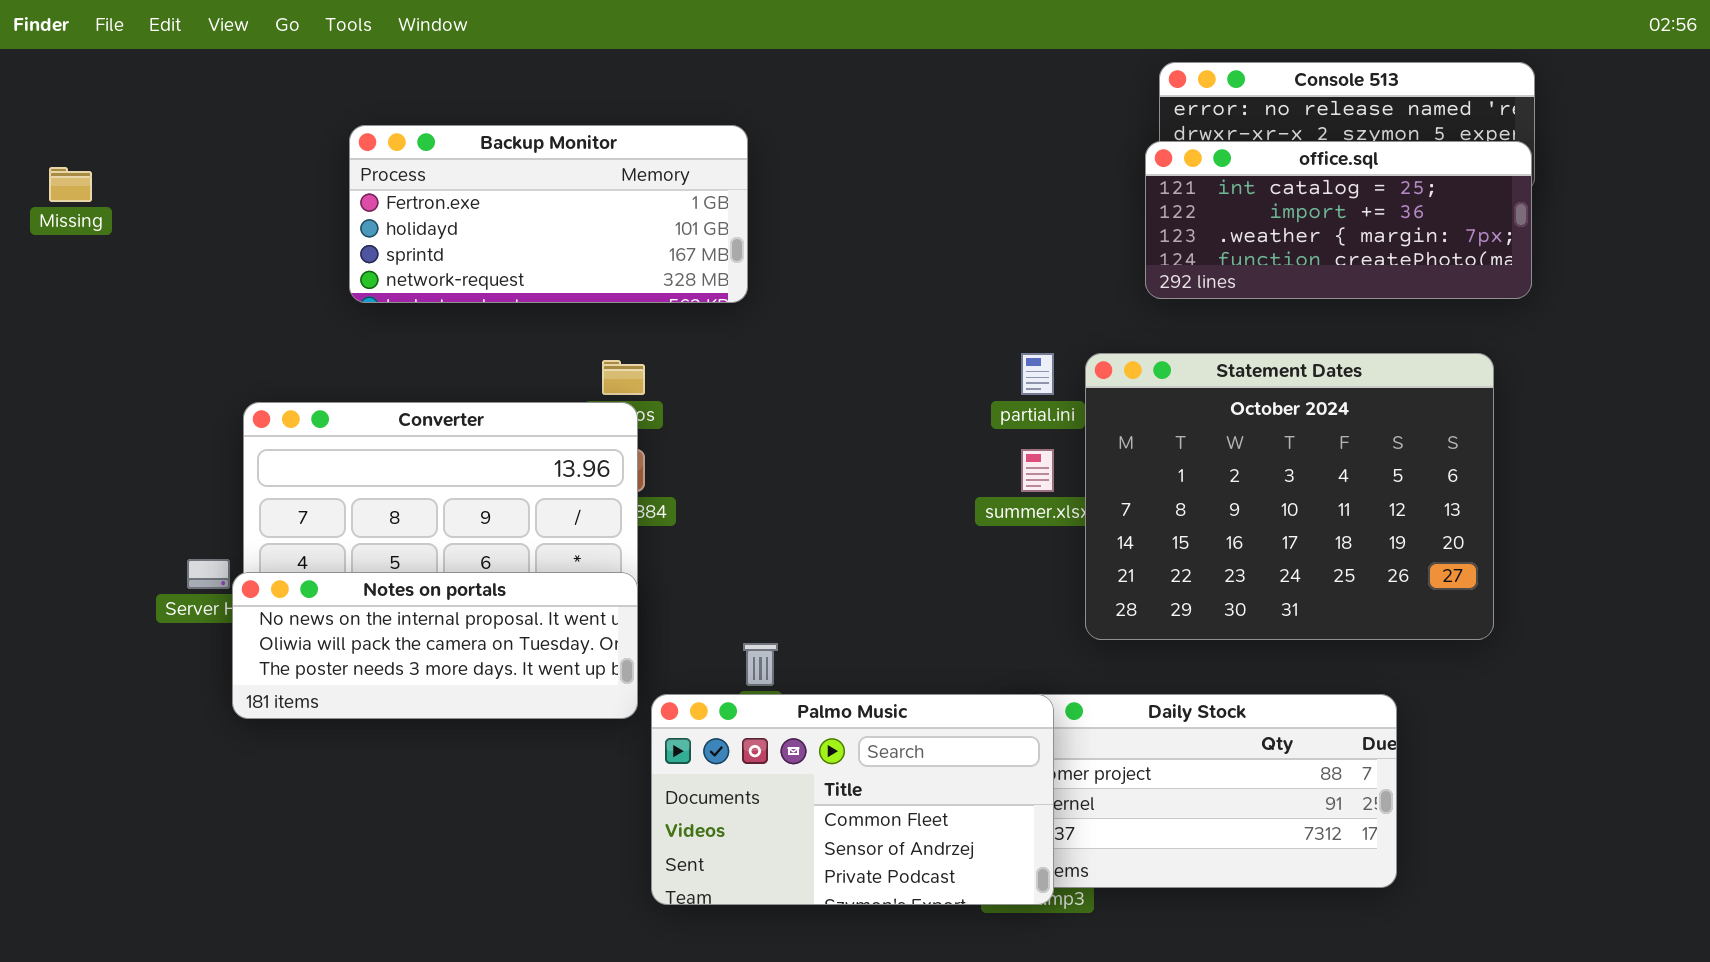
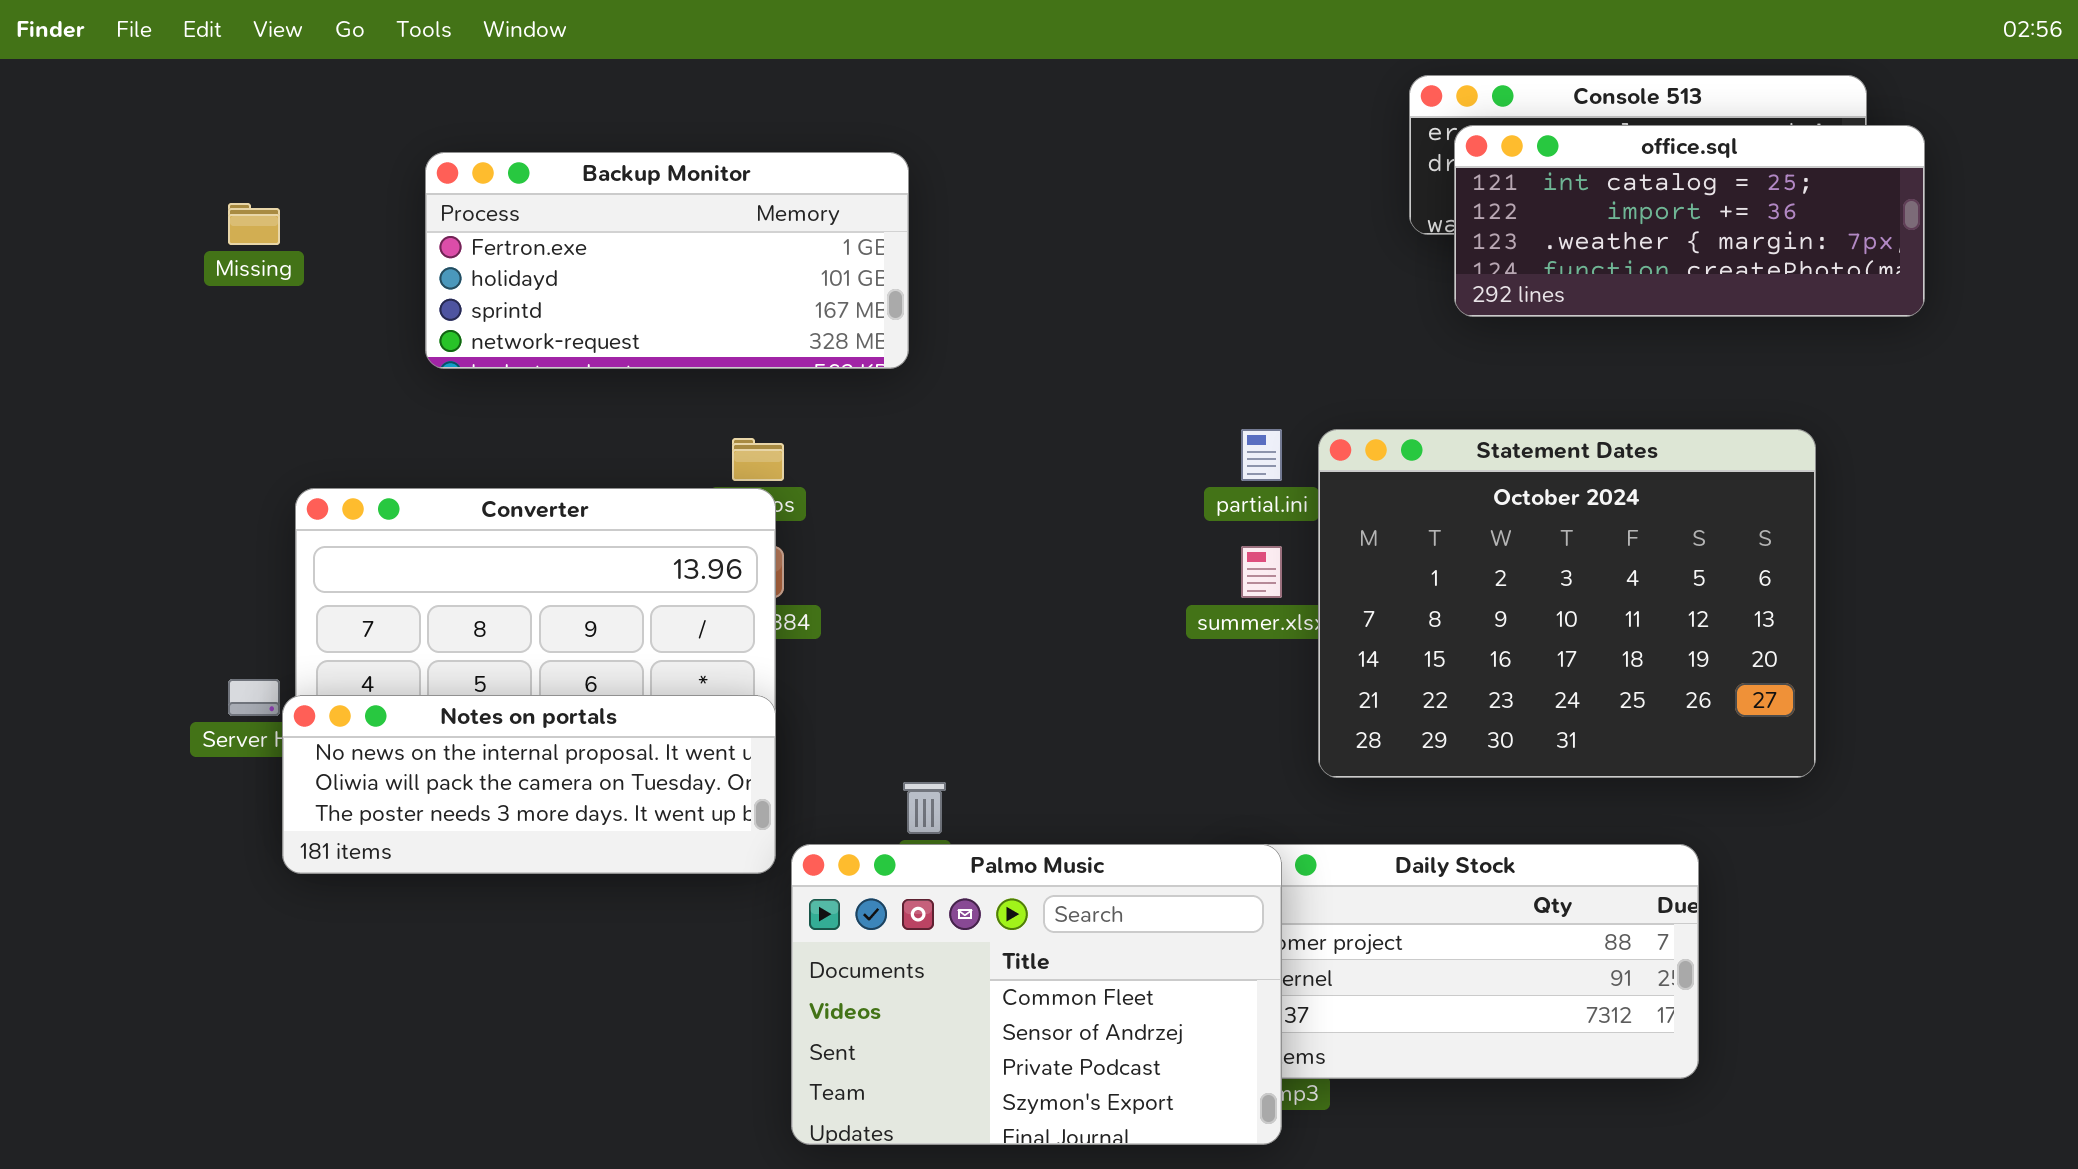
office.sql: [1145,141,1532,299] -> [1454,125,1925,317], moved
Missing: [49,167,92,202] -> [228,203,280,245], moved
Palmo Music: [651,694,1054,905] -> [791,844,1282,1145], resized

